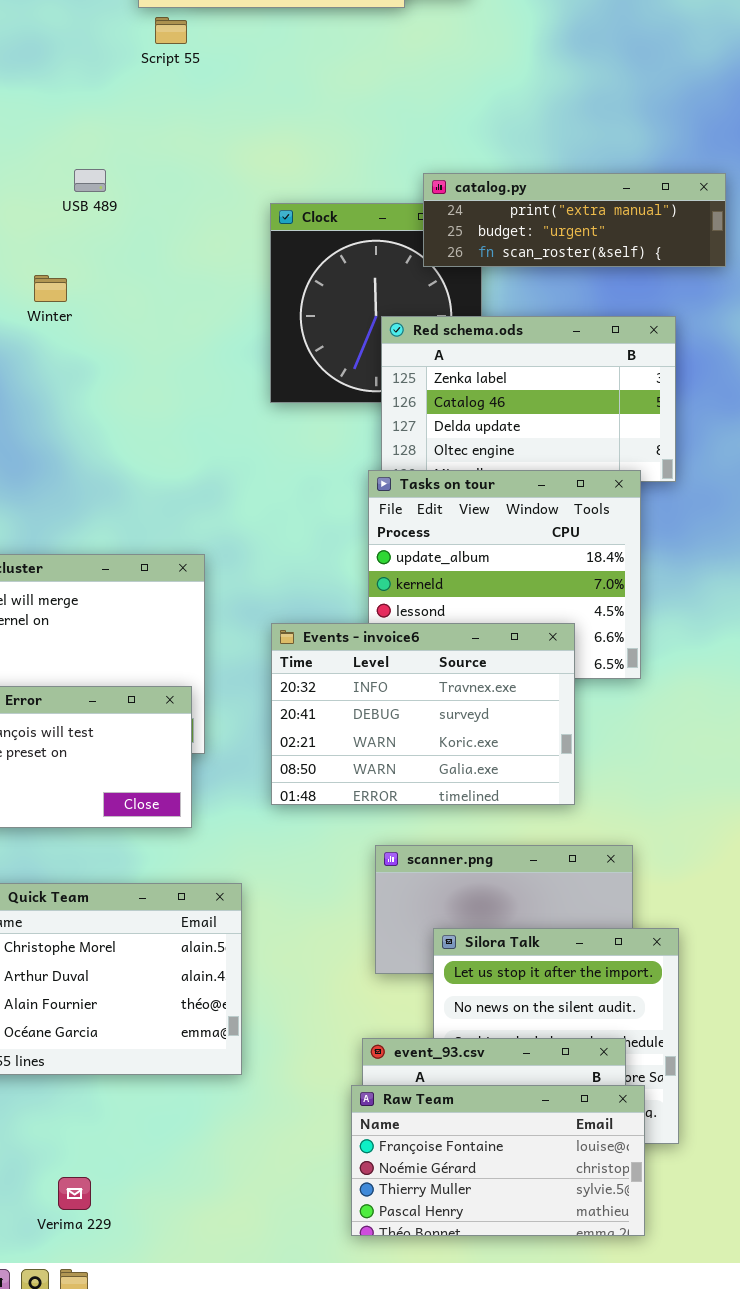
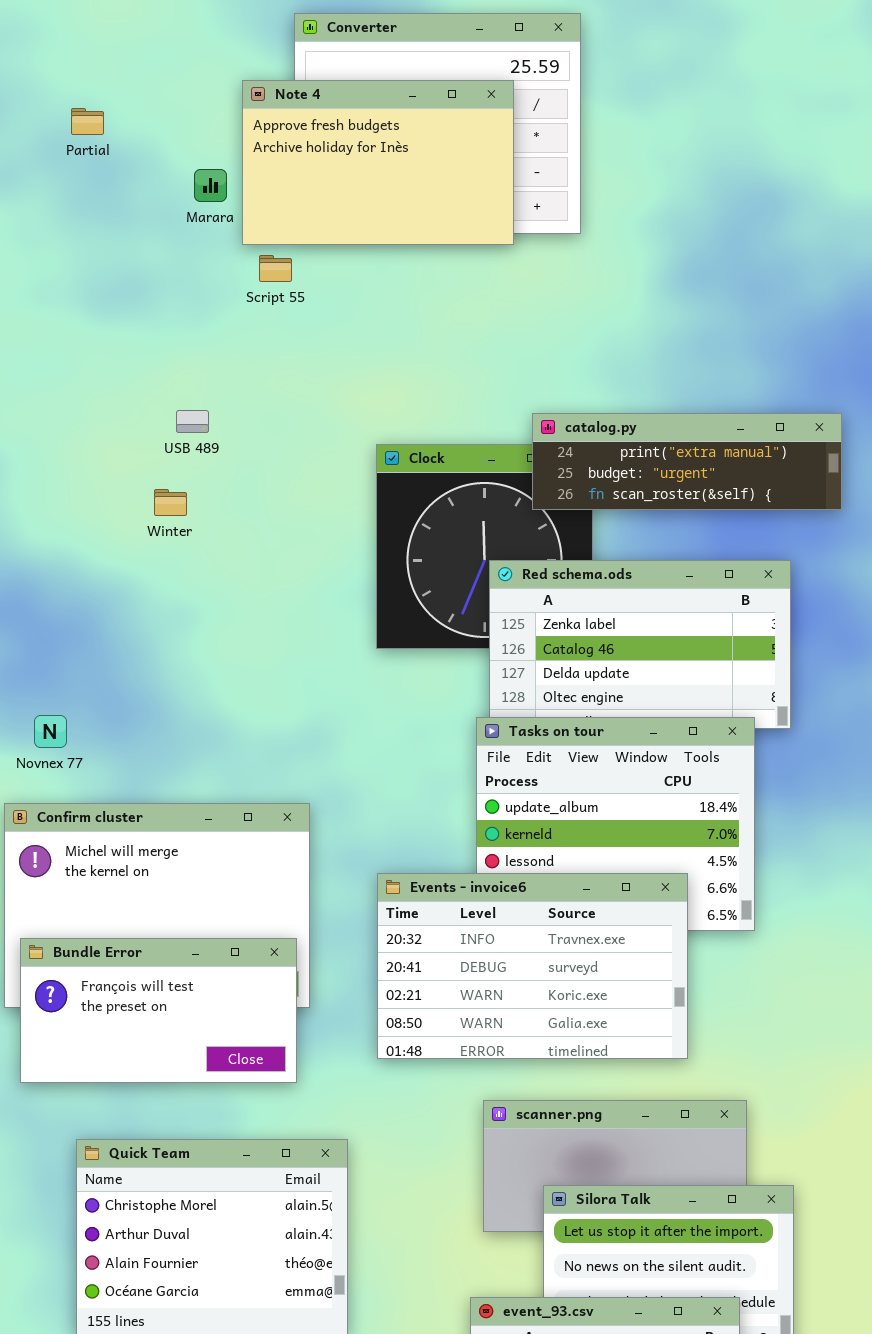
Winter: [34,275,67,302] -> [154,489,187,516], moved

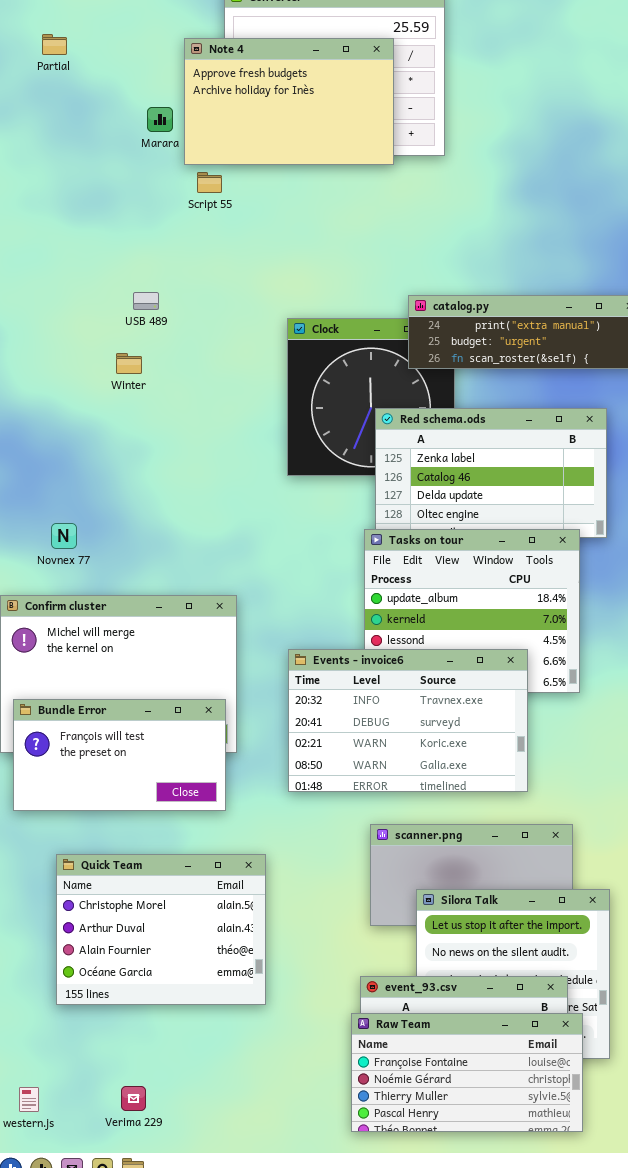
Partial: [71,108,104,135] -> [42,34,67,55], moved
Novnex 77: [34,715,67,748] -> [51,523,77,549], moved

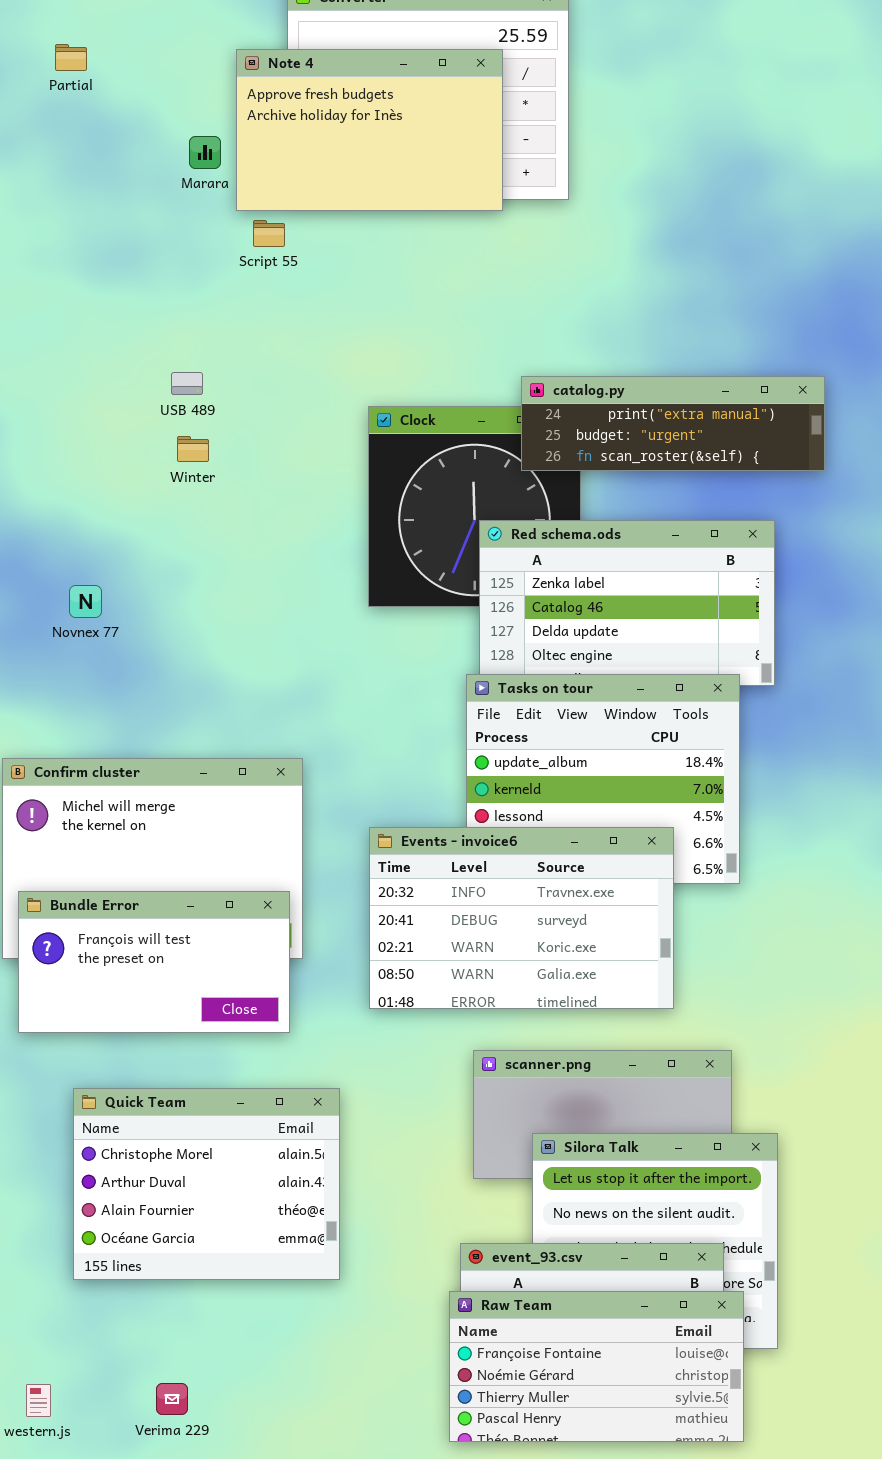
Winter: [116,353,142,374] -> [177,436,209,462], moved
Novnex 77: [51,523,77,549] -> [69,585,102,618], moved

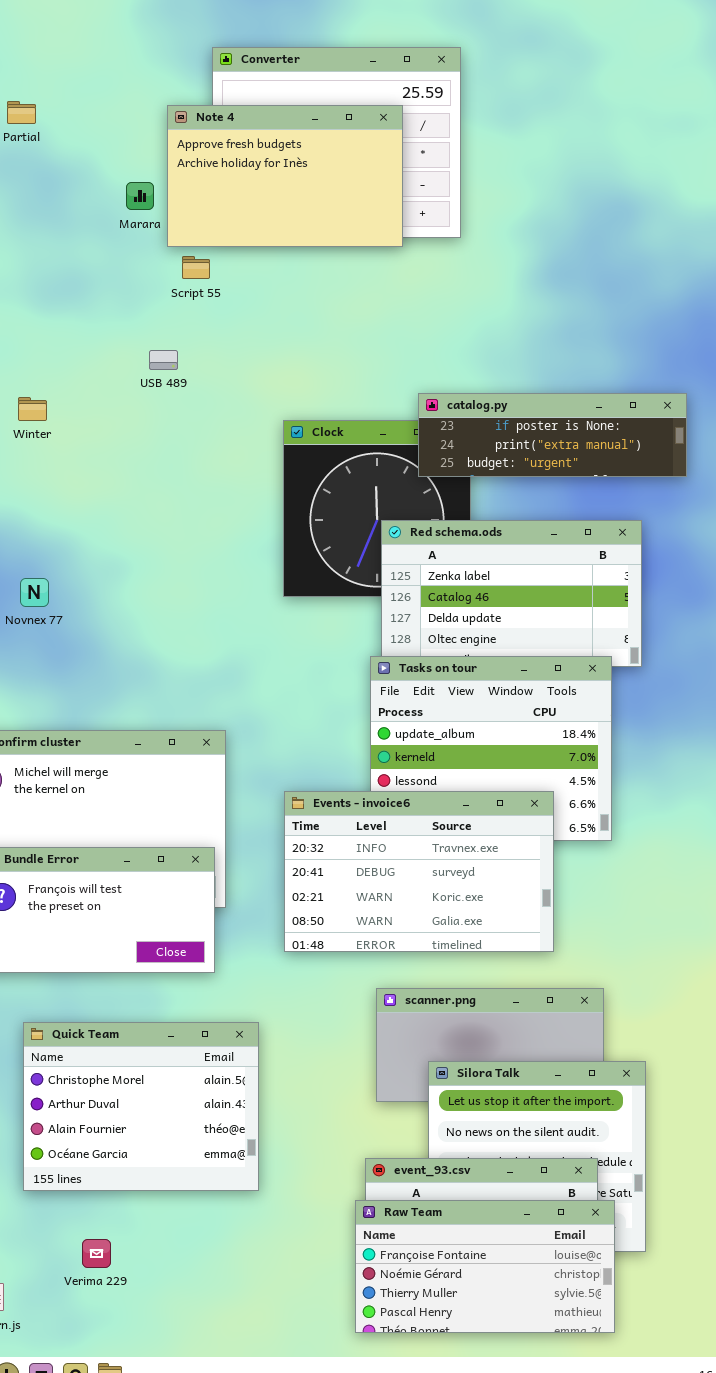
USB 489: [171,372,203,395] -> [149,350,178,370], moved
catalog.py: [521,376,825,471] -> [418,393,687,477], scrolled up 1 row
Winter: [177,436,209,462] -> [18,397,47,421], moved
Verima 229: [156,1383,188,1415] -> [82,1239,111,1268], moved

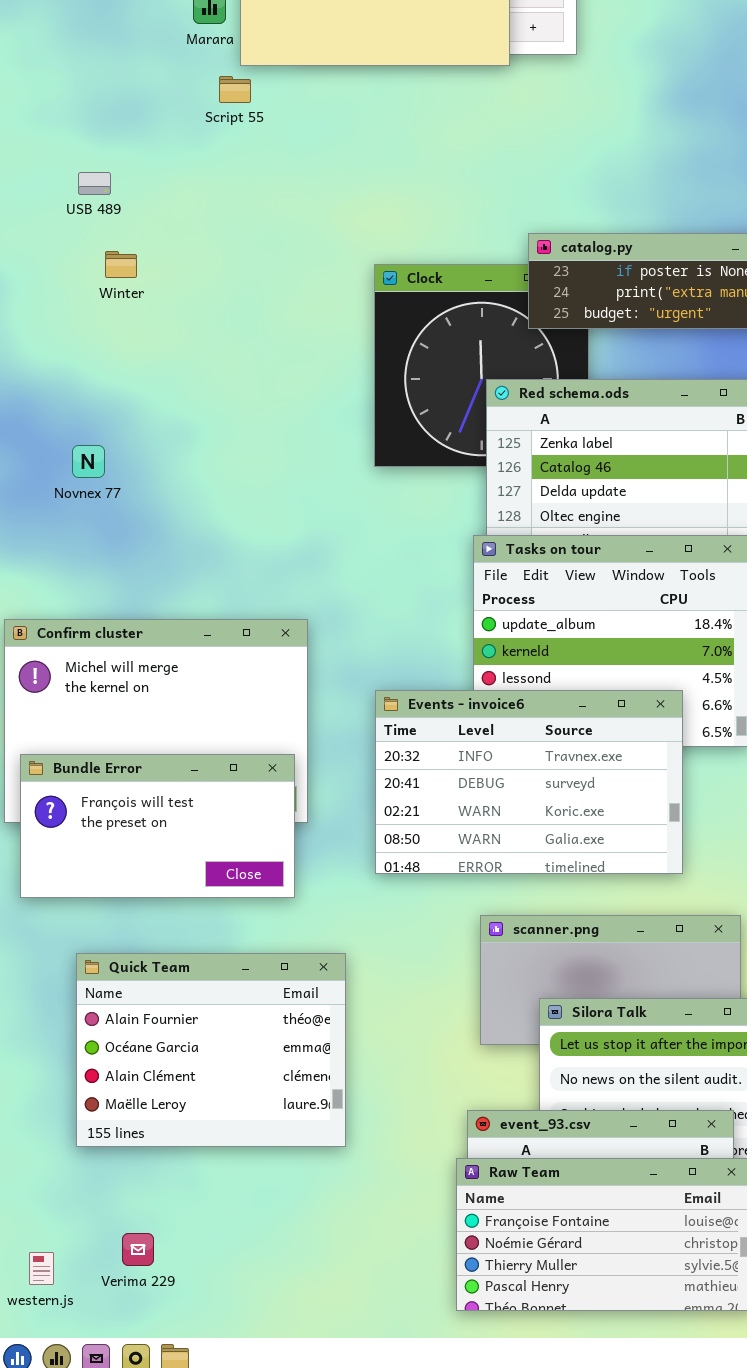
Script 55: [182,256,210,279] -> [219,76,251,103], moved
USB 489: [149,350,178,370] -> [78,172,111,195], moved
Winter: [18,397,47,421] -> [105,251,137,278], moved
Quick Team: [23,1022,259,1191] -> [76,953,346,1147], scrolled down 2 rows
Verima 229: [82,1239,111,1268] -> [122,1233,154,1266], moved

